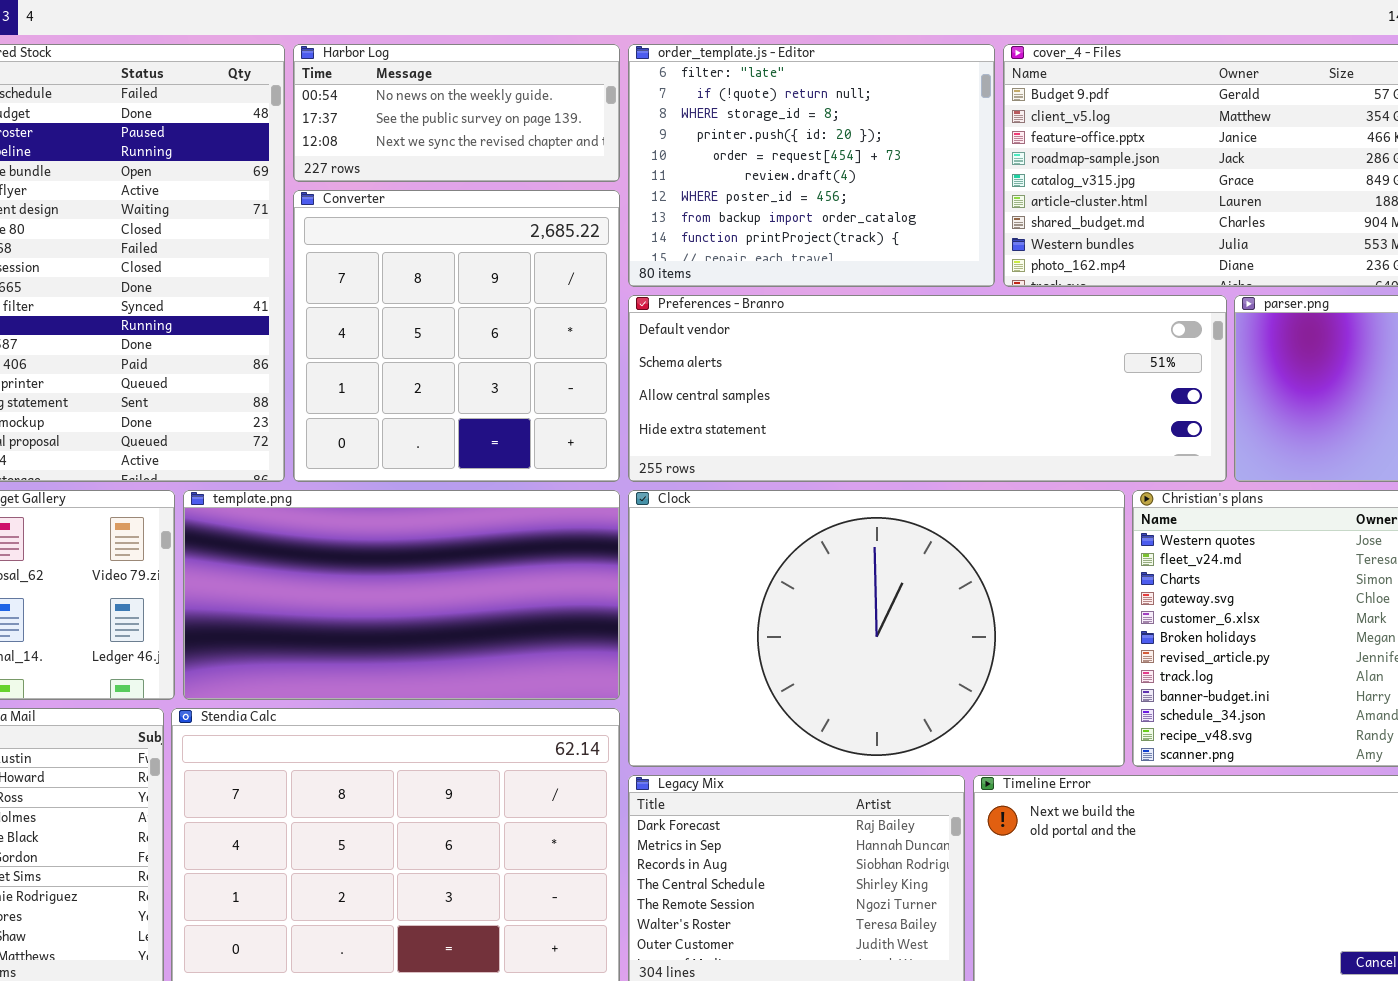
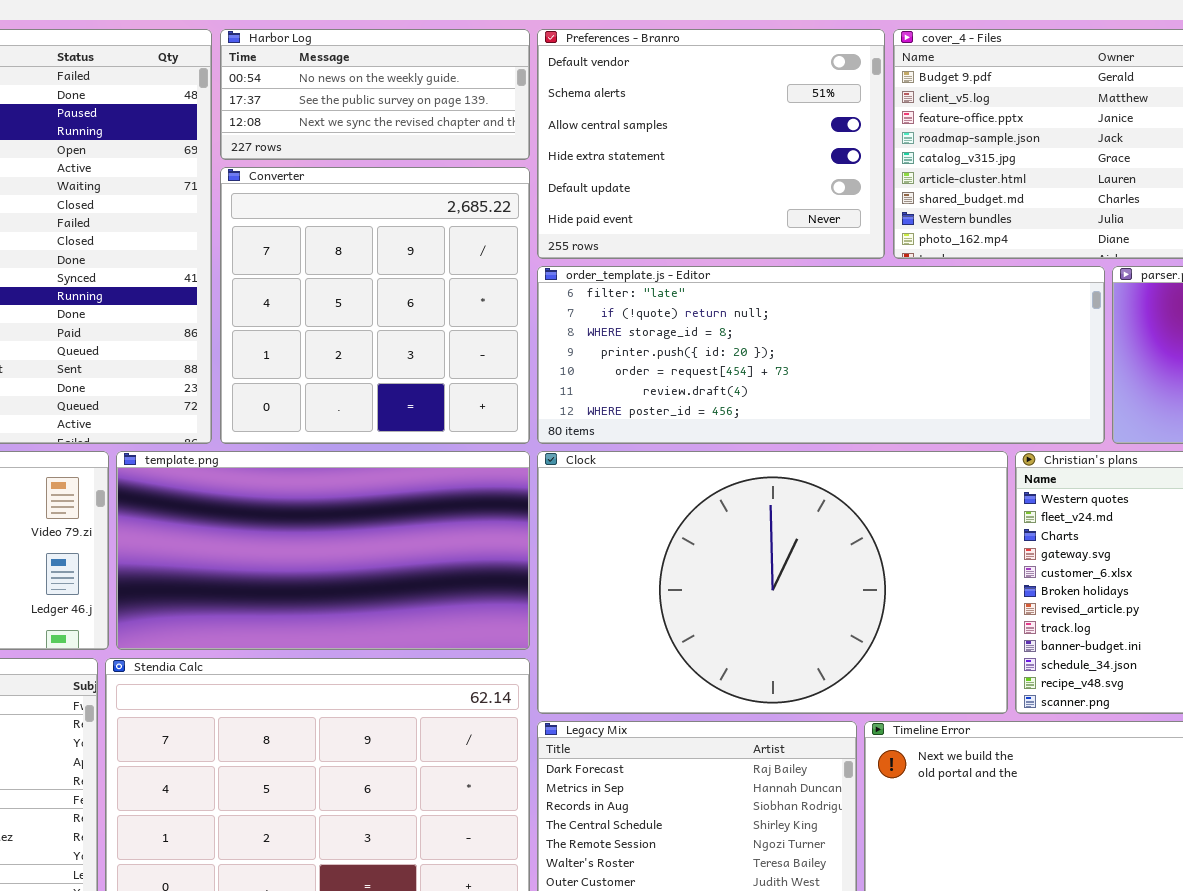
order_template.js - Editor: [628,44,995,287] -> [537,266,1105,444], moved, resized
Preferences - Branro: [628,295,1227,482] -> [537,29,885,259], moved, resized

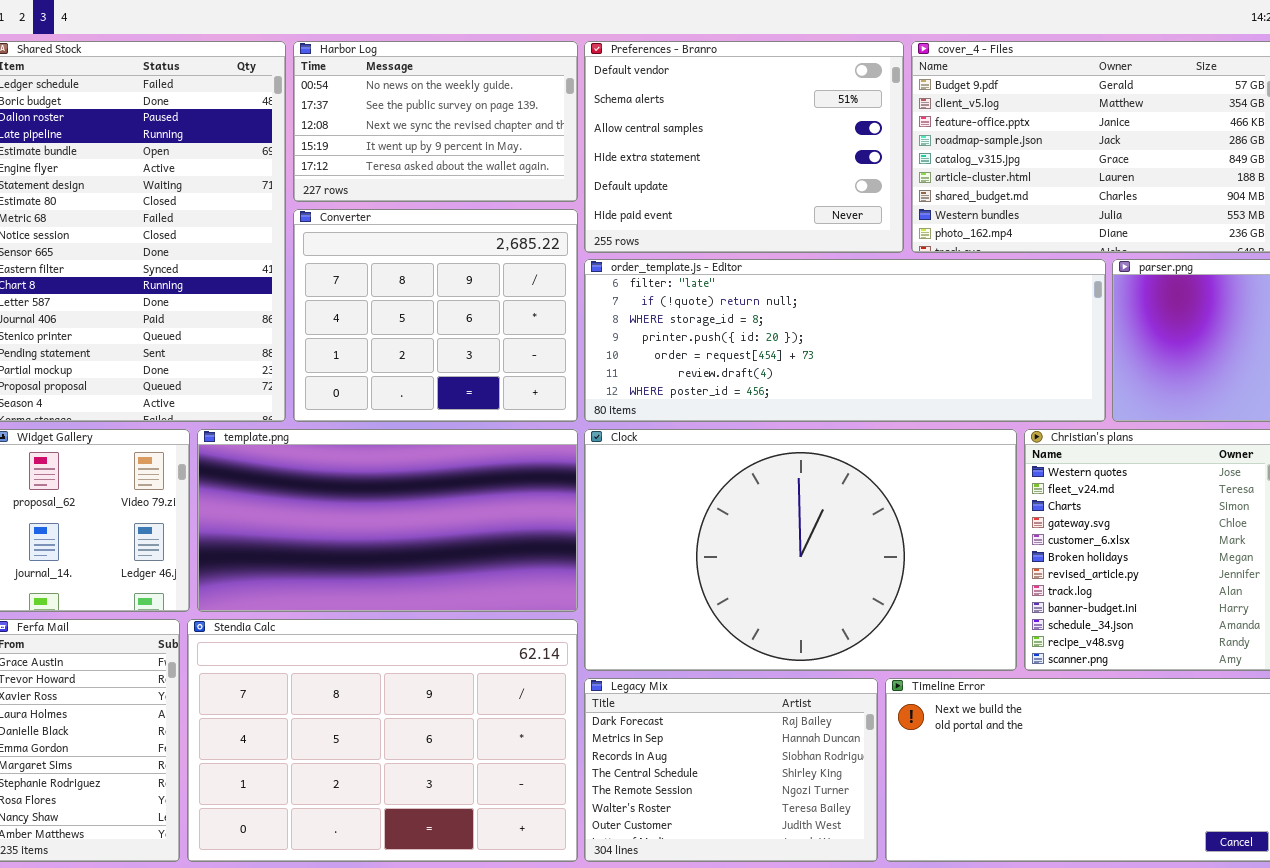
Harbor Log: [220,29,530,160] -> [293,41,578,202], resized
Converter: [220,167,530,444] -> [293,209,578,422], resized

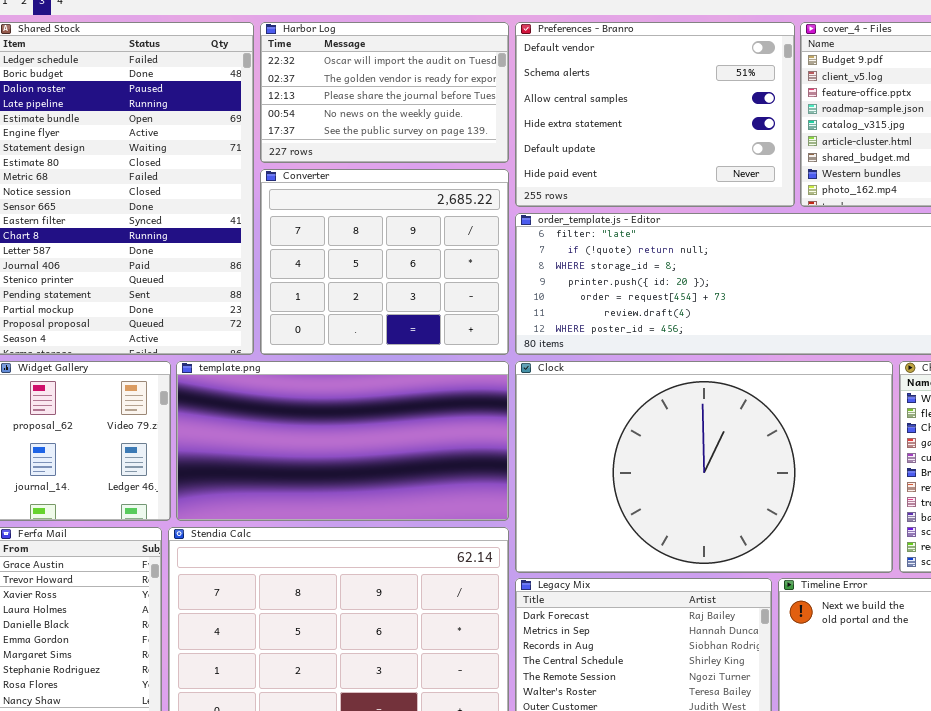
Harbor Log: [293,41,578,202] -> [260,22,509,163], scrolled up 3 rows

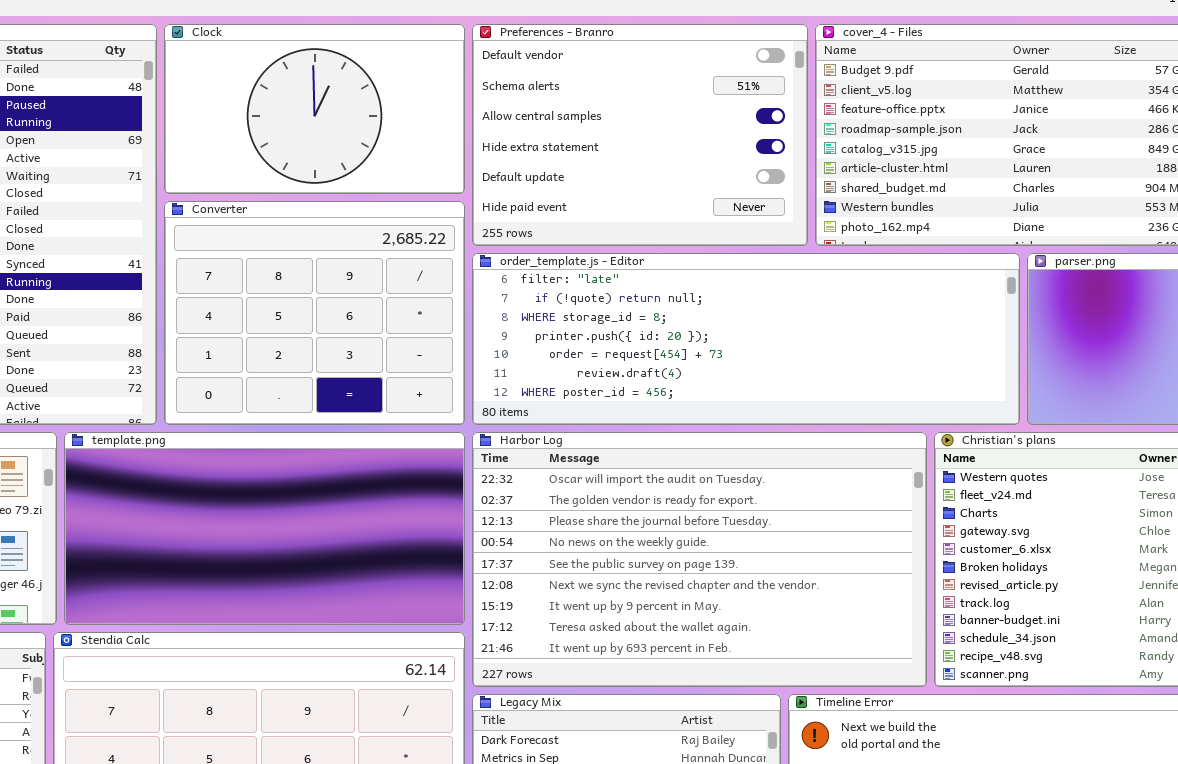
Harbor Log: [260,22,509,163] -> [472,432,927,687], moved, resized
Clock: [515,361,893,573] -> [164,24,465,194], moved, resized

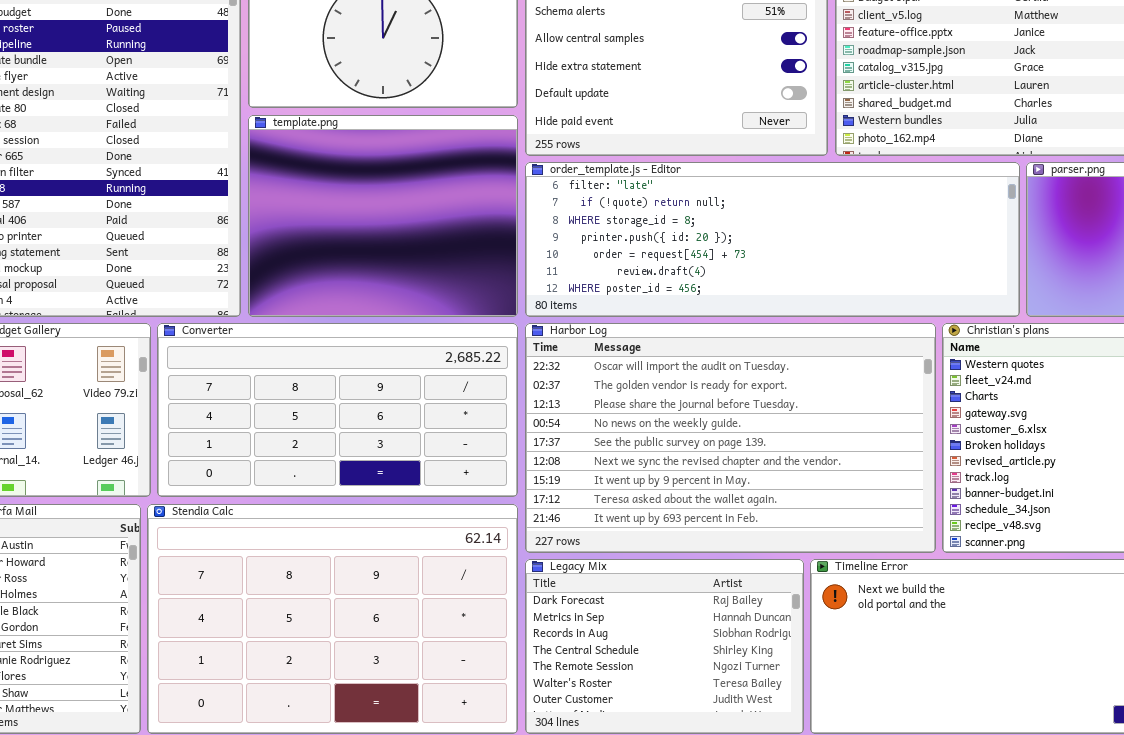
Converter: [164,201,465,425] -> [157,323,518,497], moved, resized
template.png: [64,432,465,625] -> [248,115,518,317], moved, resized

